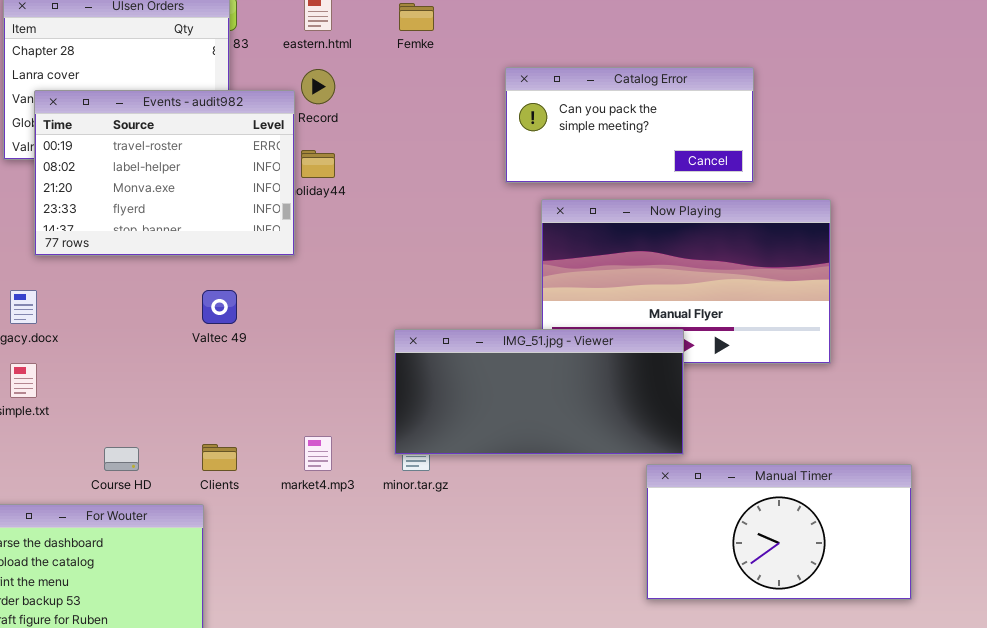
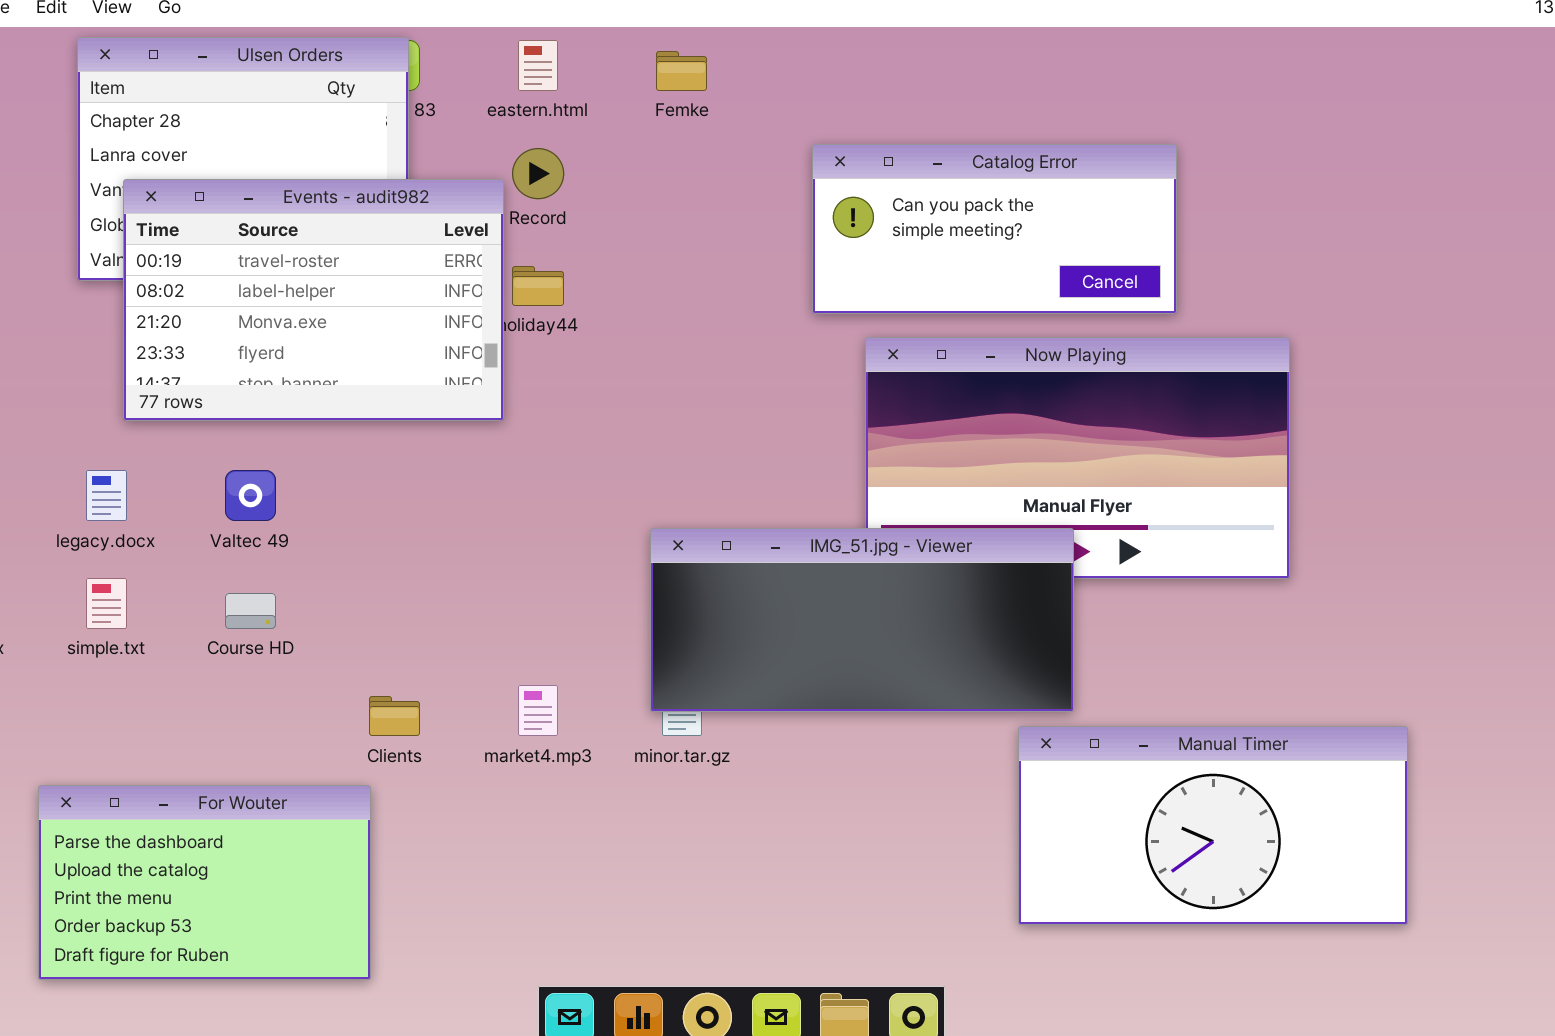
Valtec 49: [202,290,237,324] -> [225,470,276,521], moved
Course HD: [104,447,139,471] -> [225,593,276,629], moved

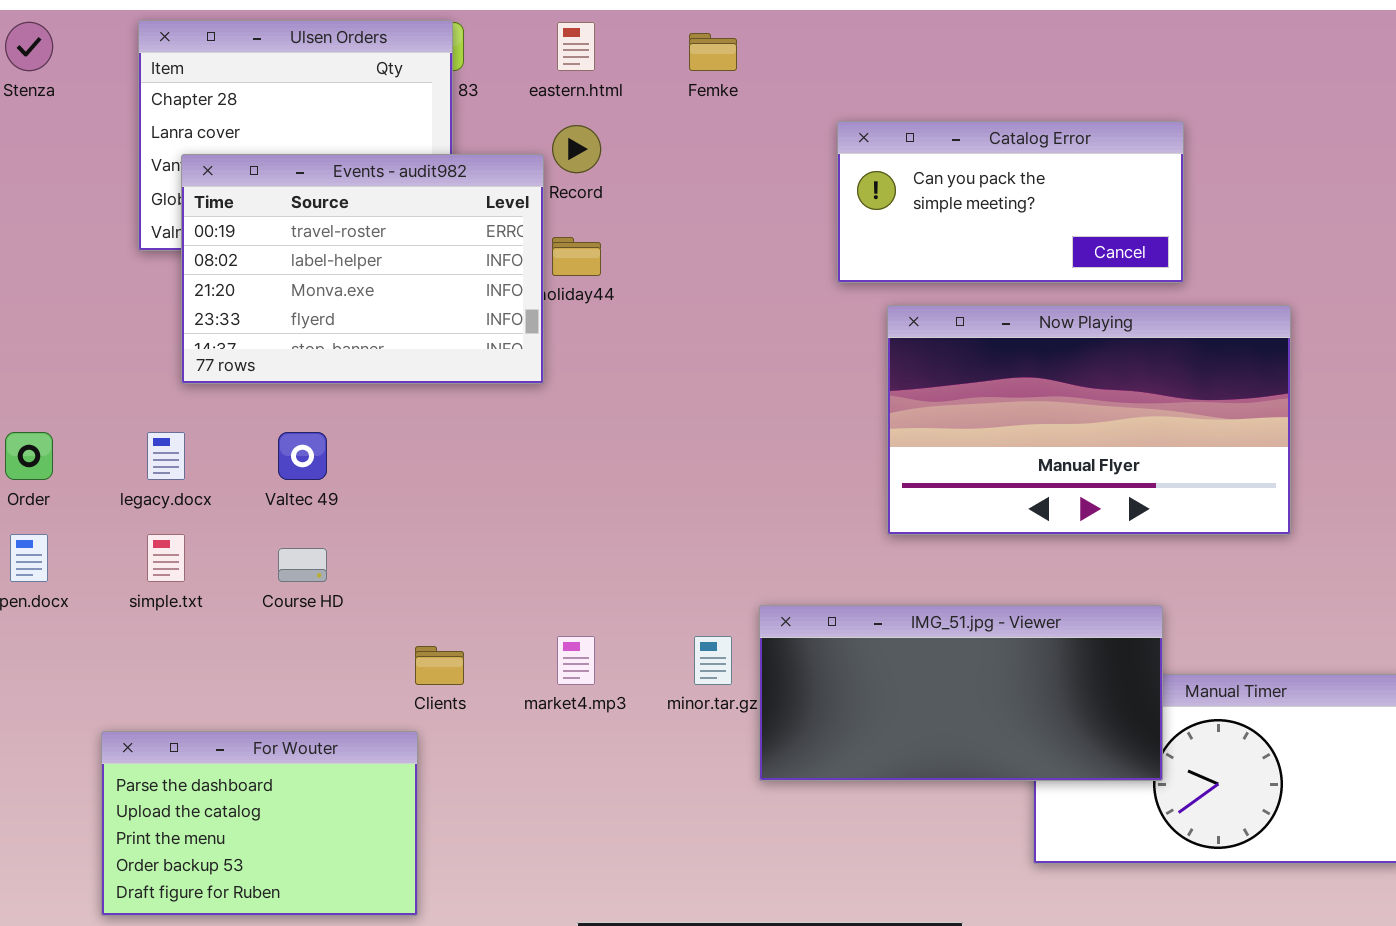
IMG_51.jpg - Viewer: [650,528,1074,712] -> [759,605,1163,781], moved

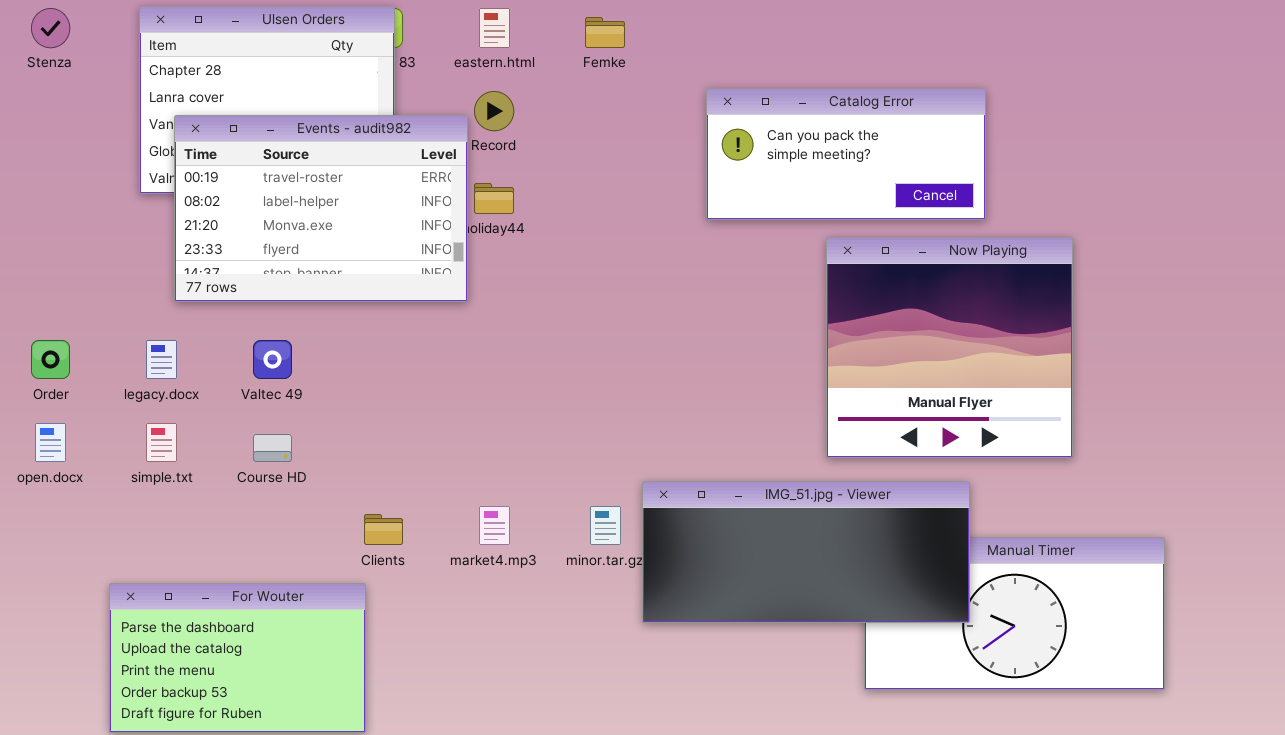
Now Playing: [887,305,1291,535] -> [826,237,1073,458], resized

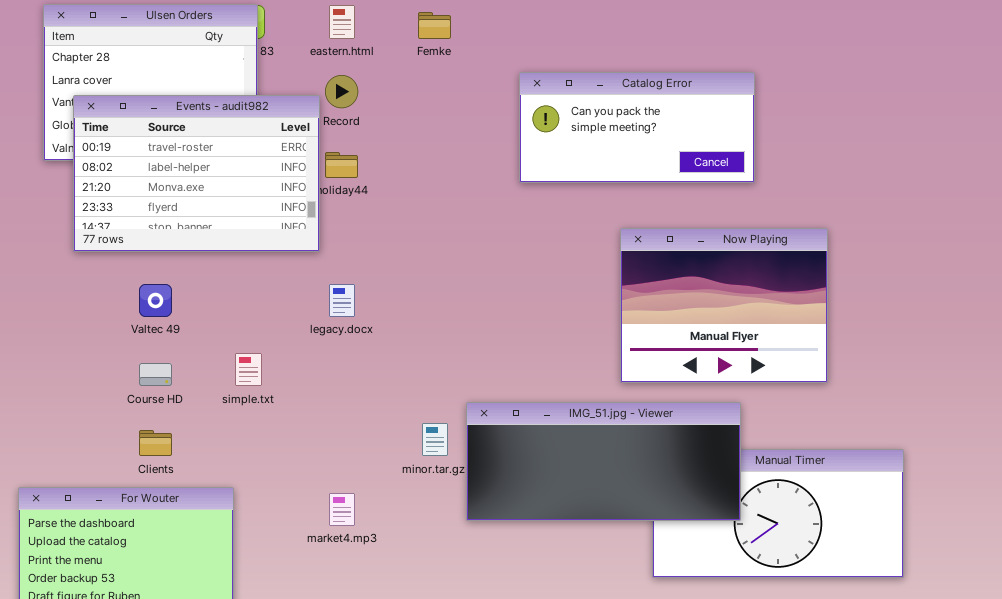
Now Playing: [826,237,1073,458] -> [620,228,828,383], resized
legacy.docx: [146,340,177,379] -> [329,284,355,317], moved
simple.txt: [146,423,177,462] -> [235,353,262,386], moved
market4.mp3: [479,506,510,545] -> [329,493,355,526], moved
Clients: [364,514,403,545] -> [139,430,172,456], moved

